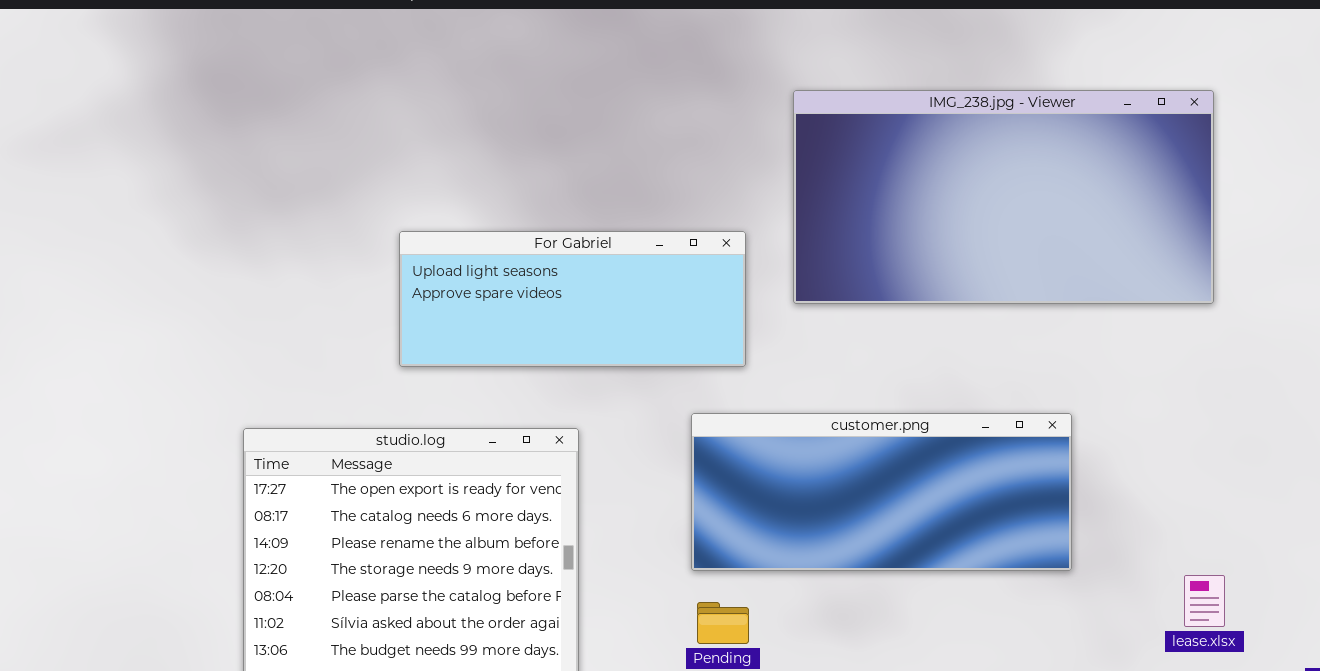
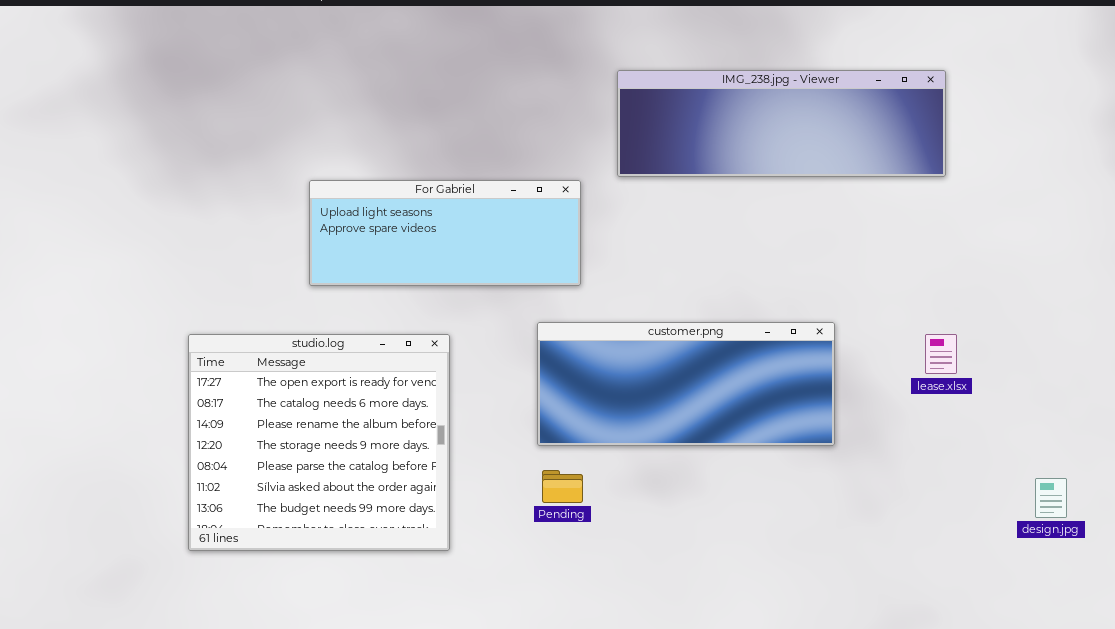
IMG_238.jpg - Viewer: [793,90,1214,304] -> [617,70,946,177], resized
lease.xlsx: [1184,575,1225,627] -> [925,334,957,374], moved

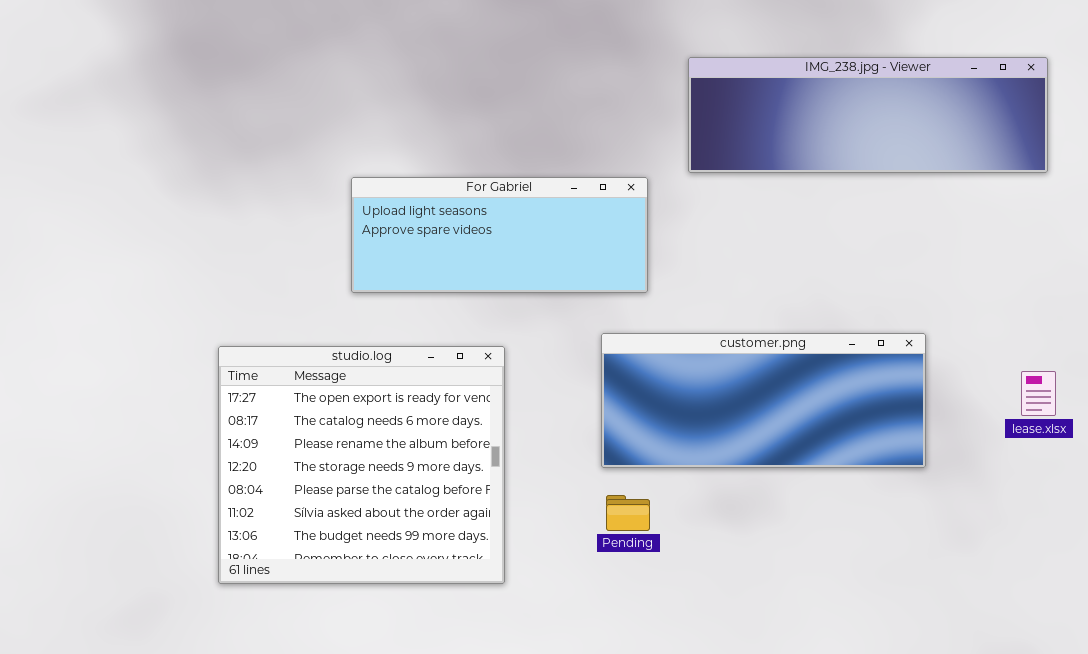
lease.xlsx: [925,334,957,374] -> [1021,371,1056,416], moved

